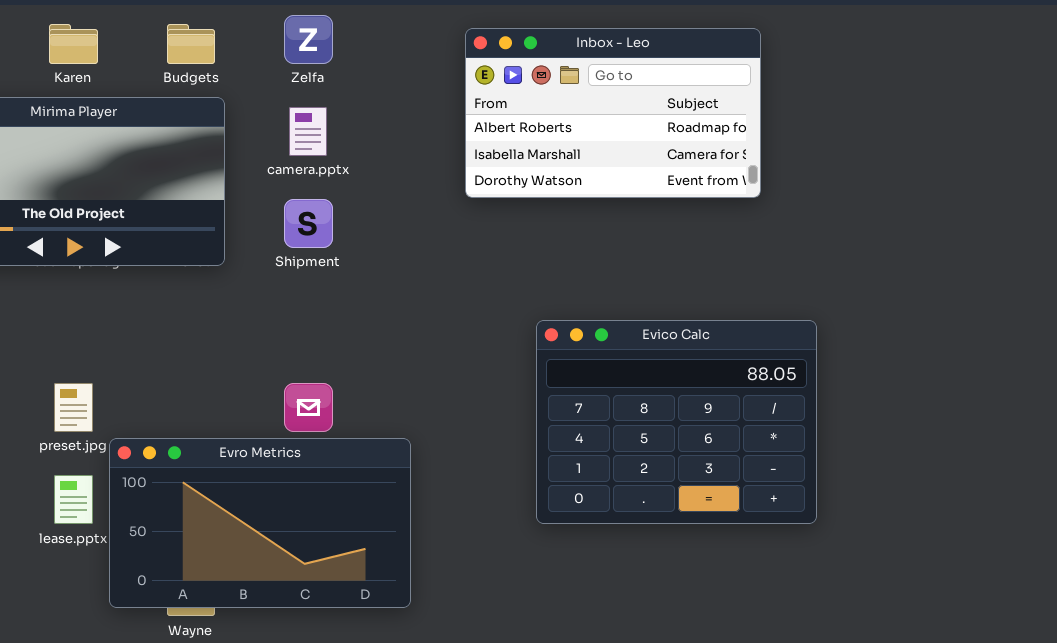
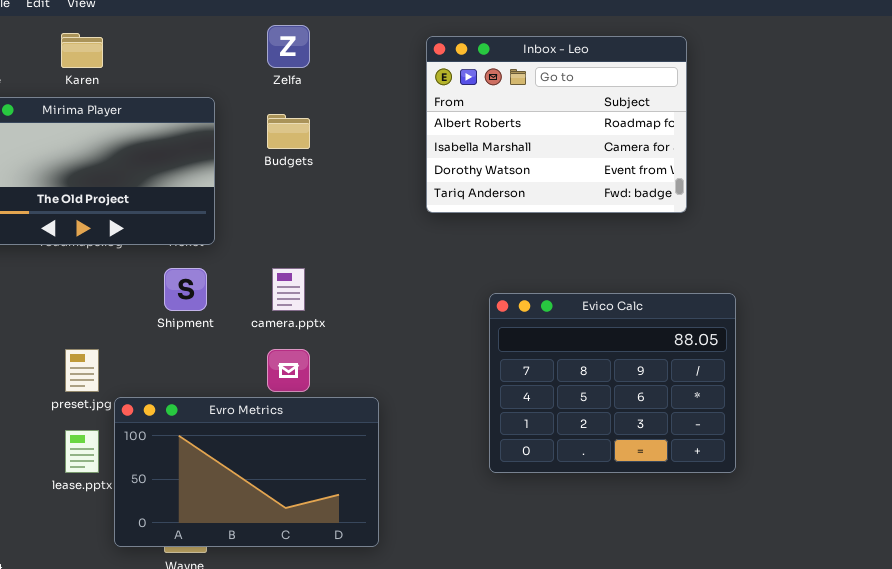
Budgets: [167,24,215,64] -> [267,114,310,149], moved
Inbox - Leo: [465,28,761,198] -> [426,36,687,213], resized
camera.pptx: [289,107,327,156] -> [272,268,305,311], moved
Shipment: [284,199,333,248] -> [164,268,207,311], moved

